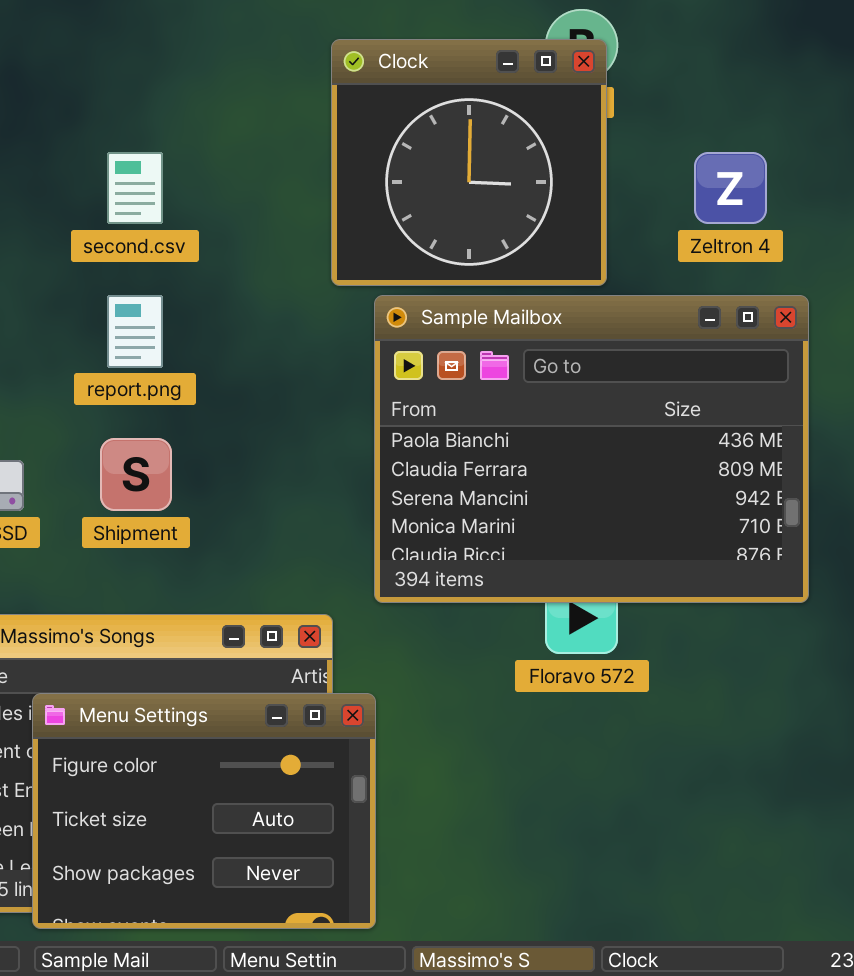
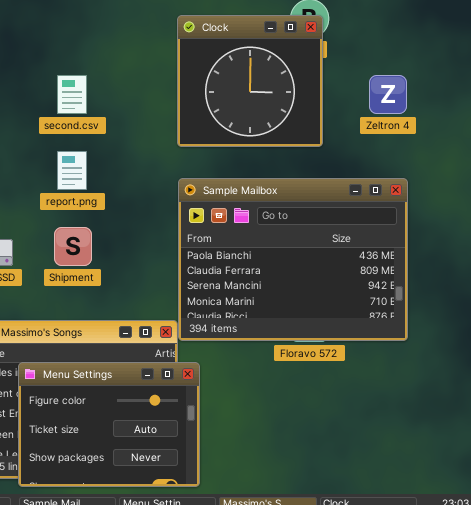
Sample Mailbox: [374,295,809,603] -> [178,178,408,341], moved

